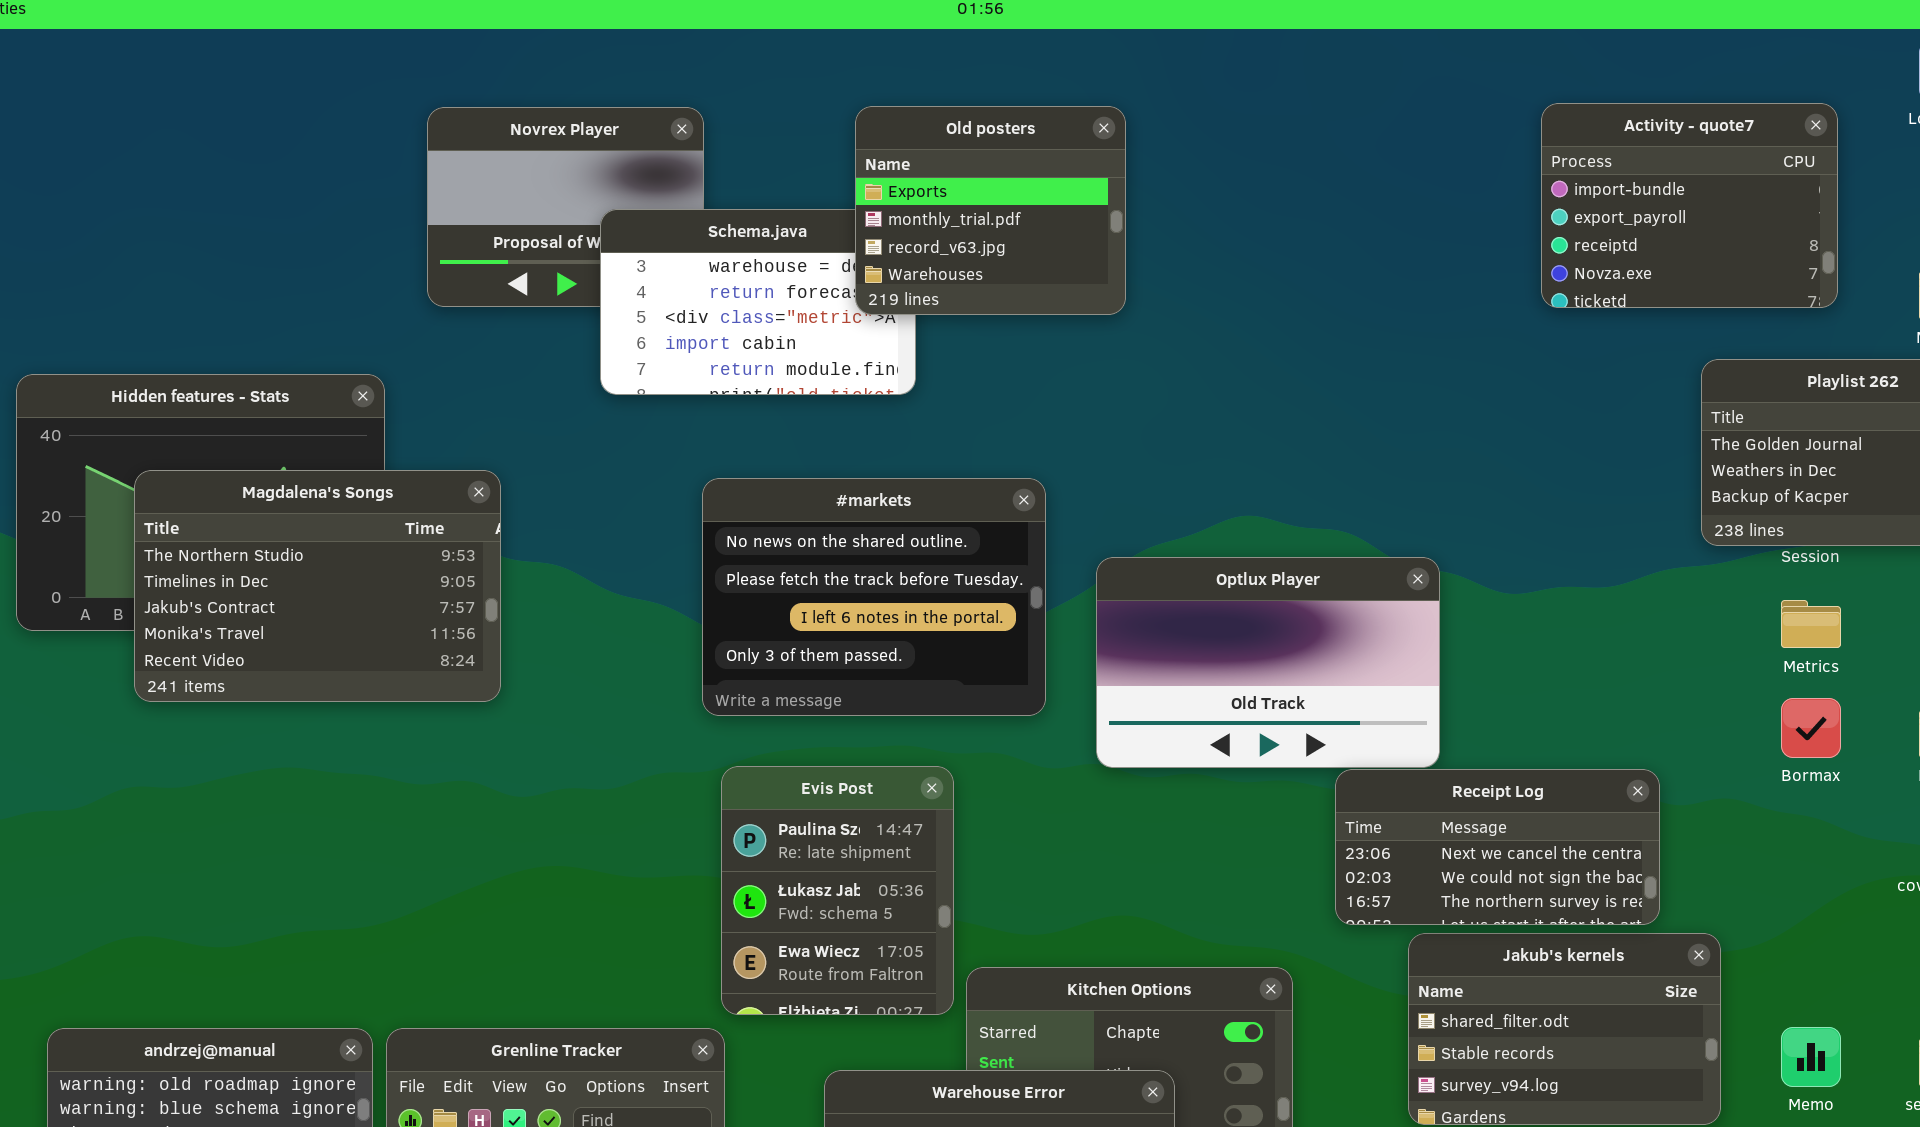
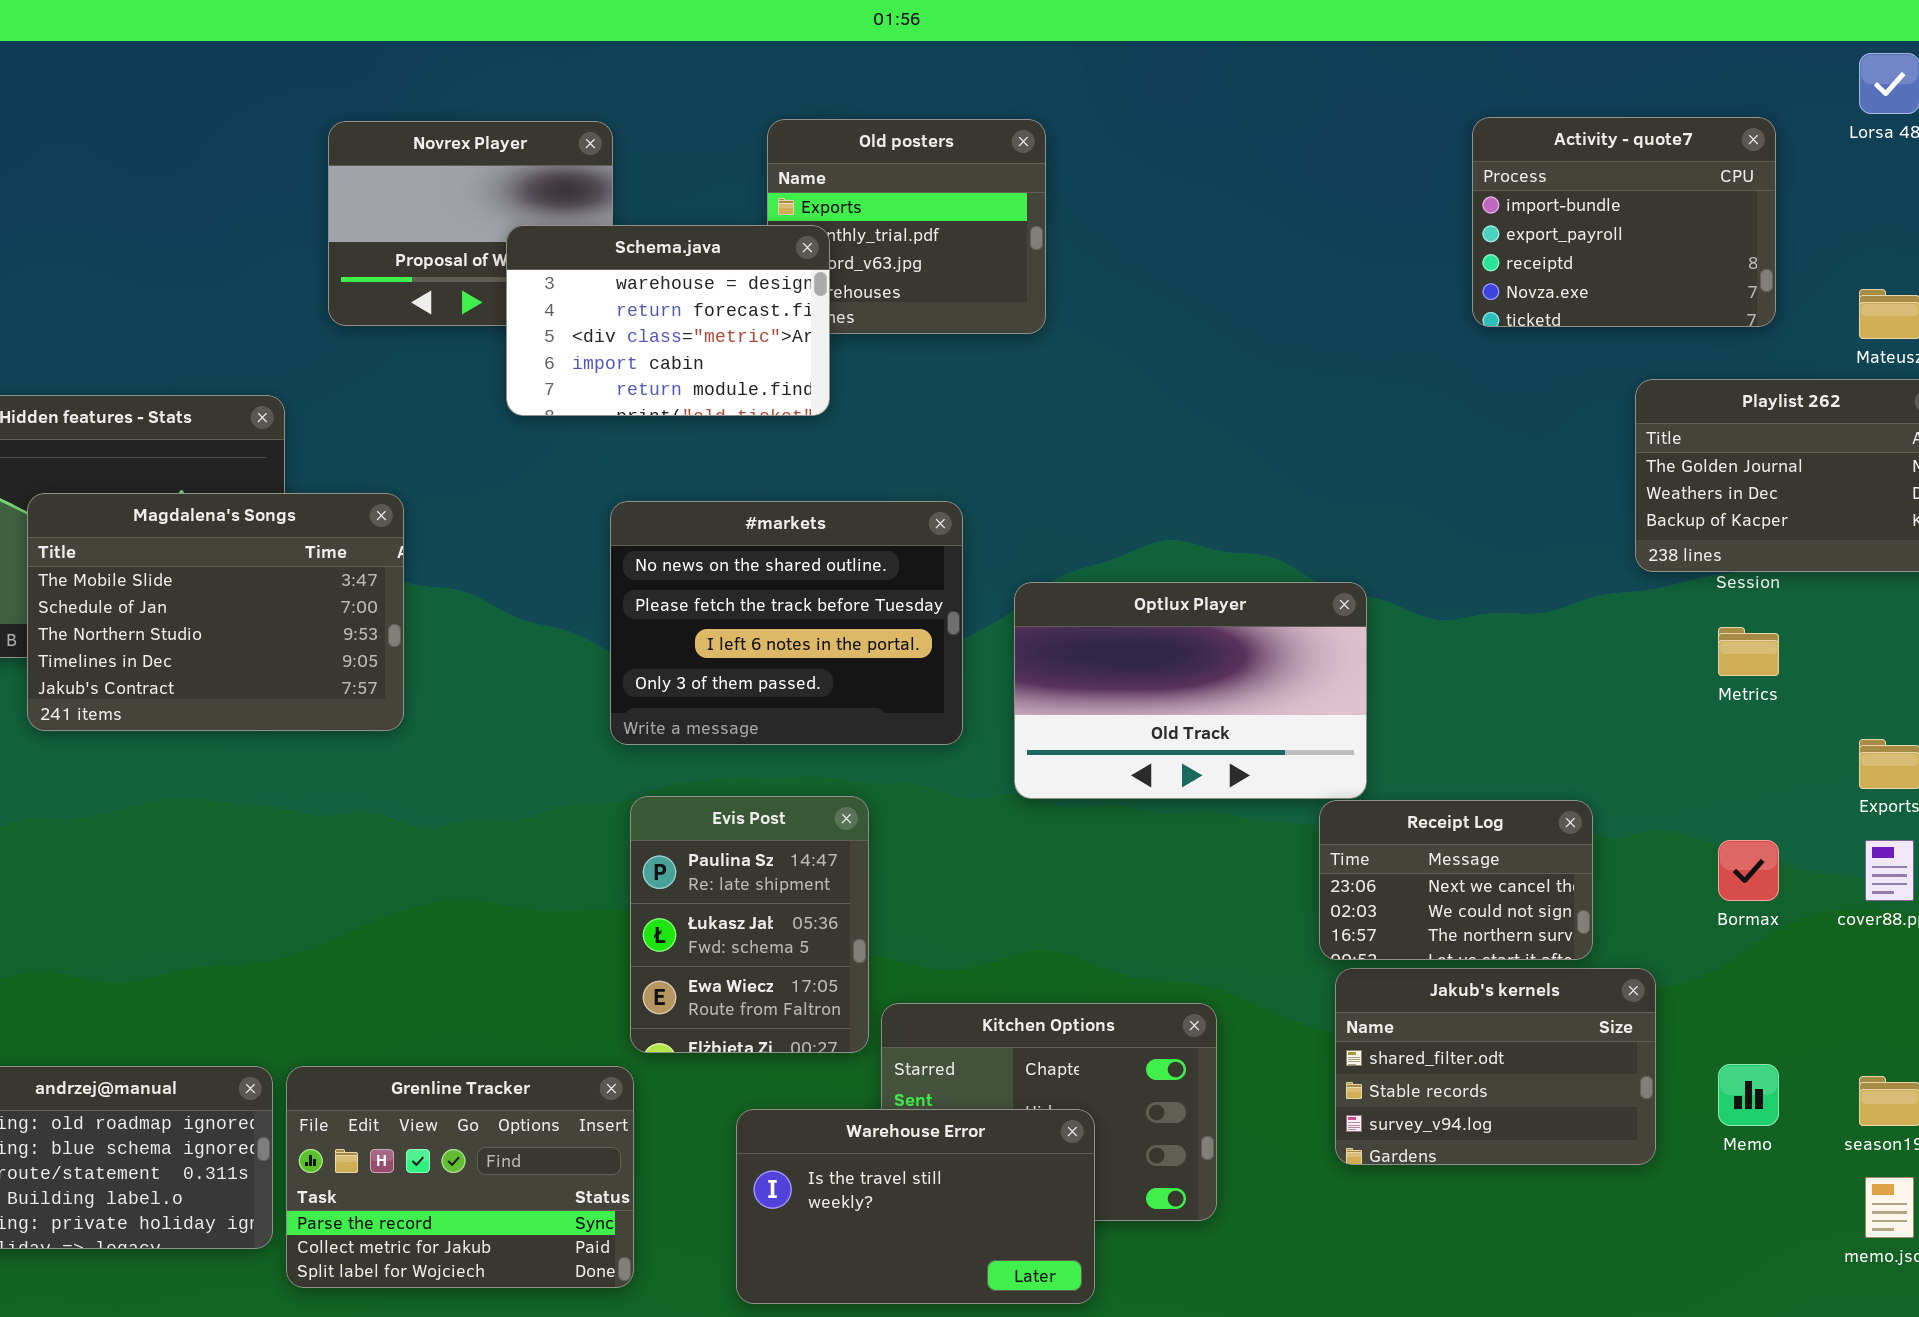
Schema.java: [600,209,916,395] -> [506,225,830,416], raised
Magdalena's Songs: [134,470,501,702] -> [27,493,404,731], scrolled up 2 rows
Bormax: [1781,698,1841,758] -> [1718,840,1779,901], moved
Receipt Log: [1335,769,1660,925] -> [1319,800,1593,960], resized

